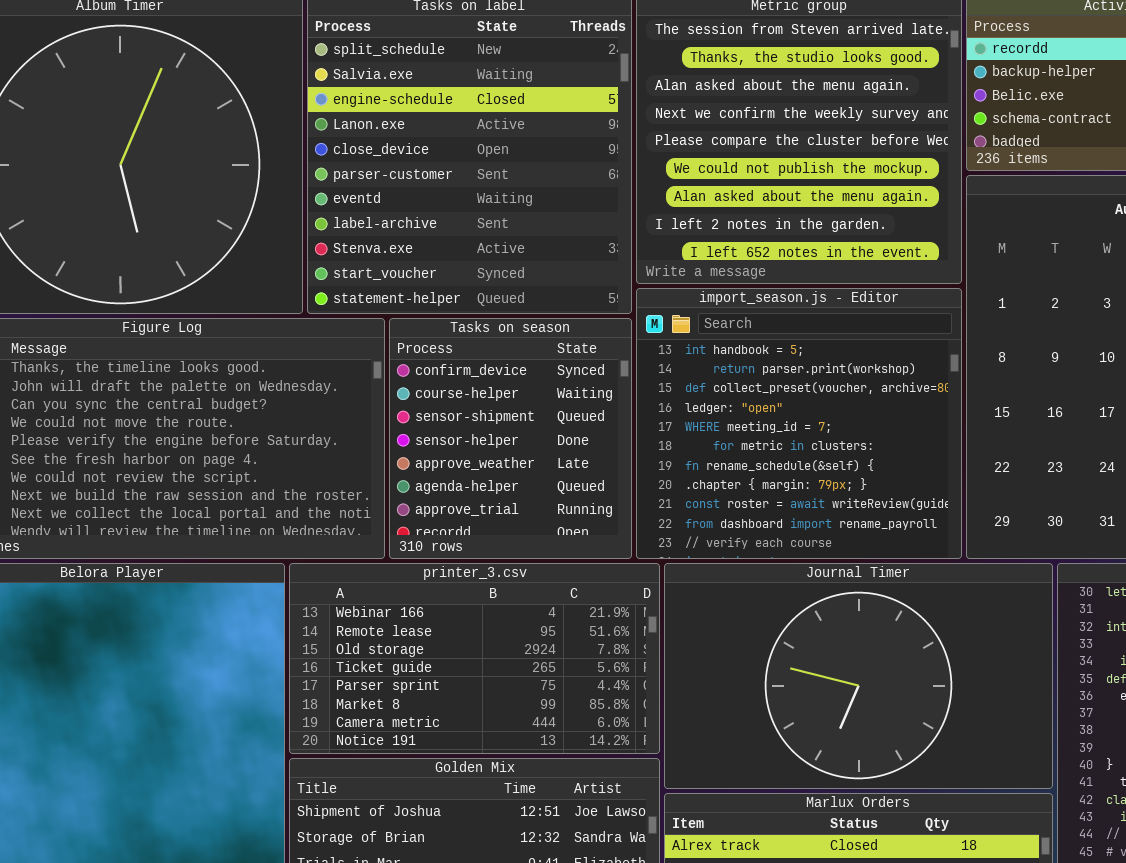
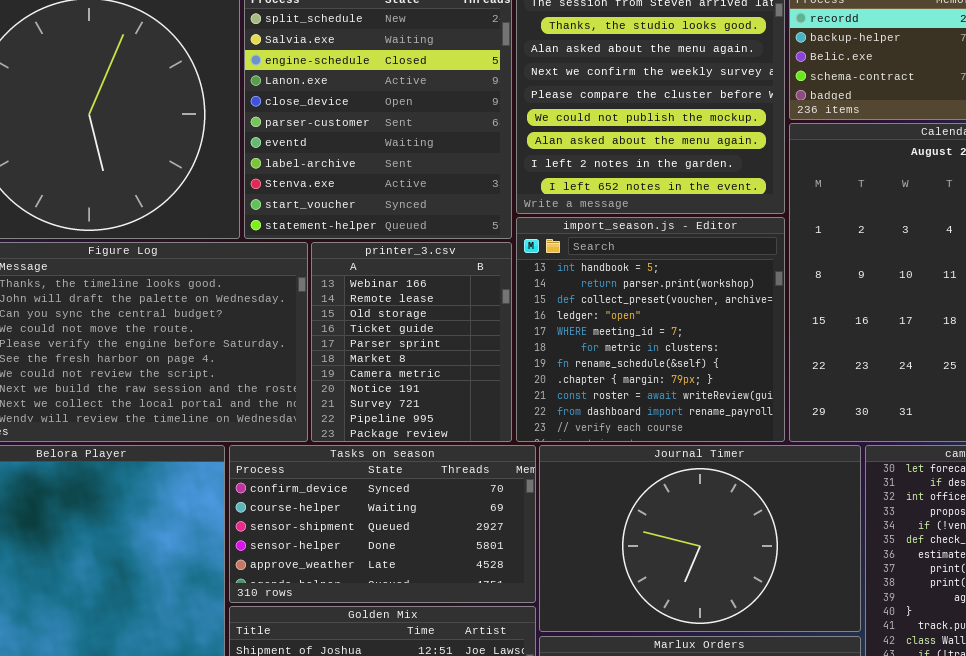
Tasks on season: [389,318,632,559] -> [229,445,536,603], moved, resized
printer_3.csv: [289,563,660,754] -> [311,242,512,442], moved, resized

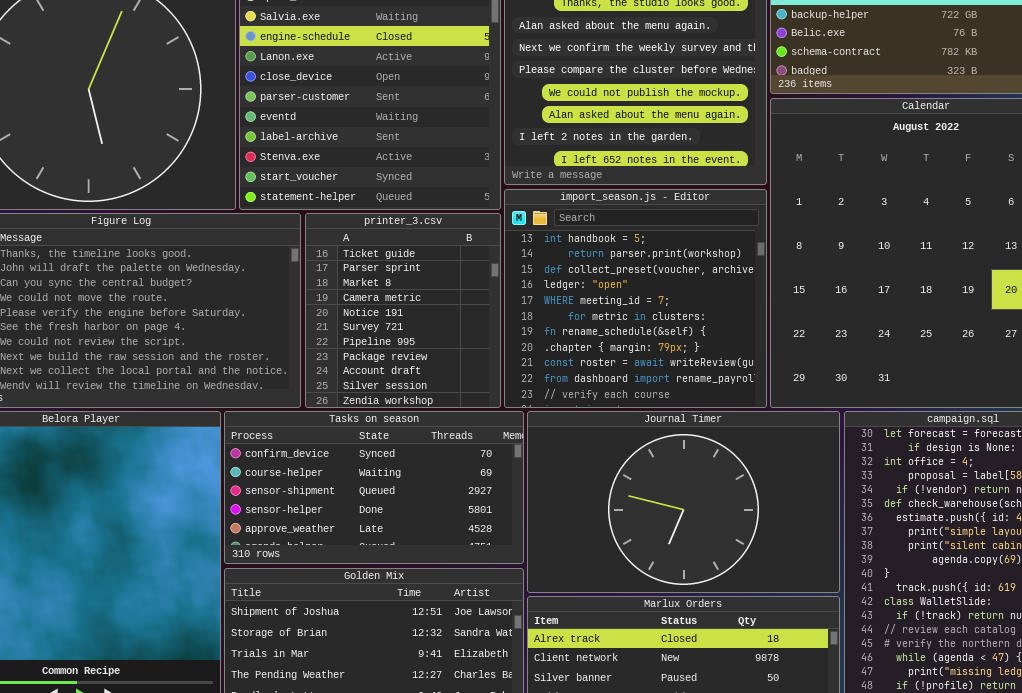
printer_3.csv: [311,242,512,442] -> [305,213,501,408], scrolled down 3 rows

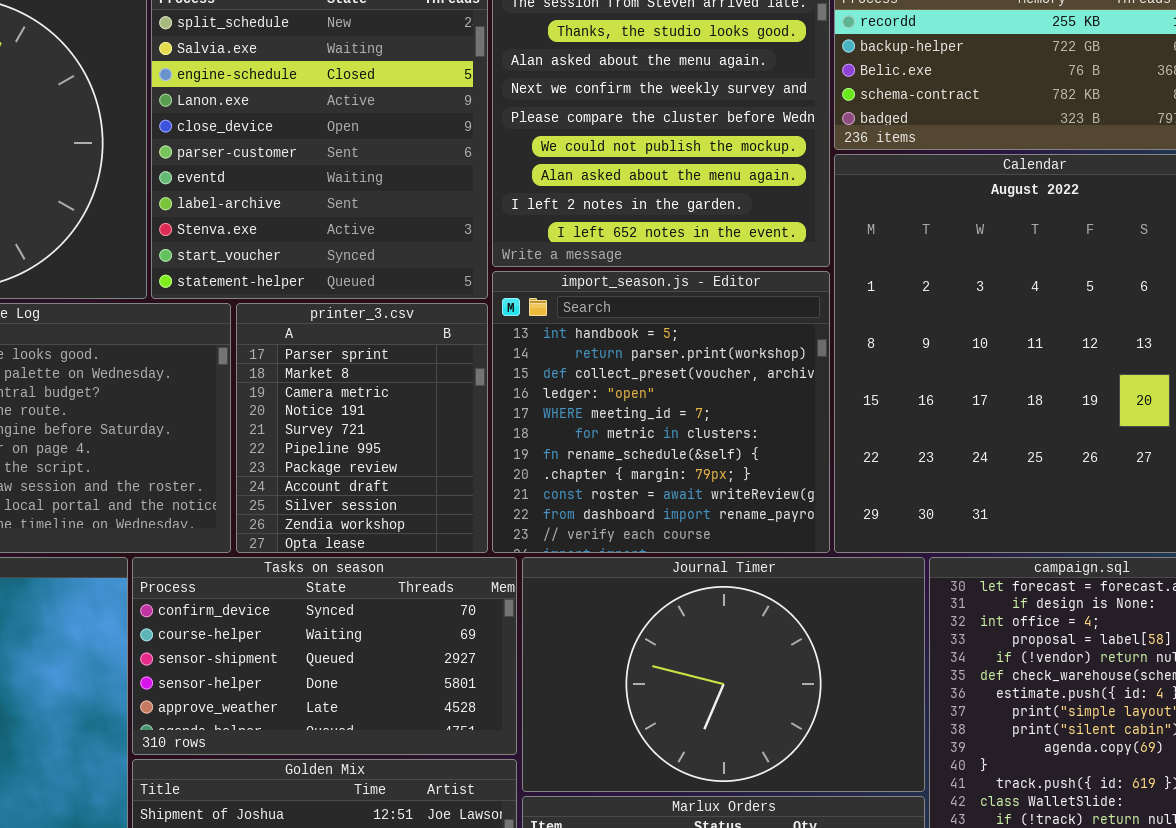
printer_3.csv: [305,213,501,408] -> [236,303,488,553], scrolled down 1 row

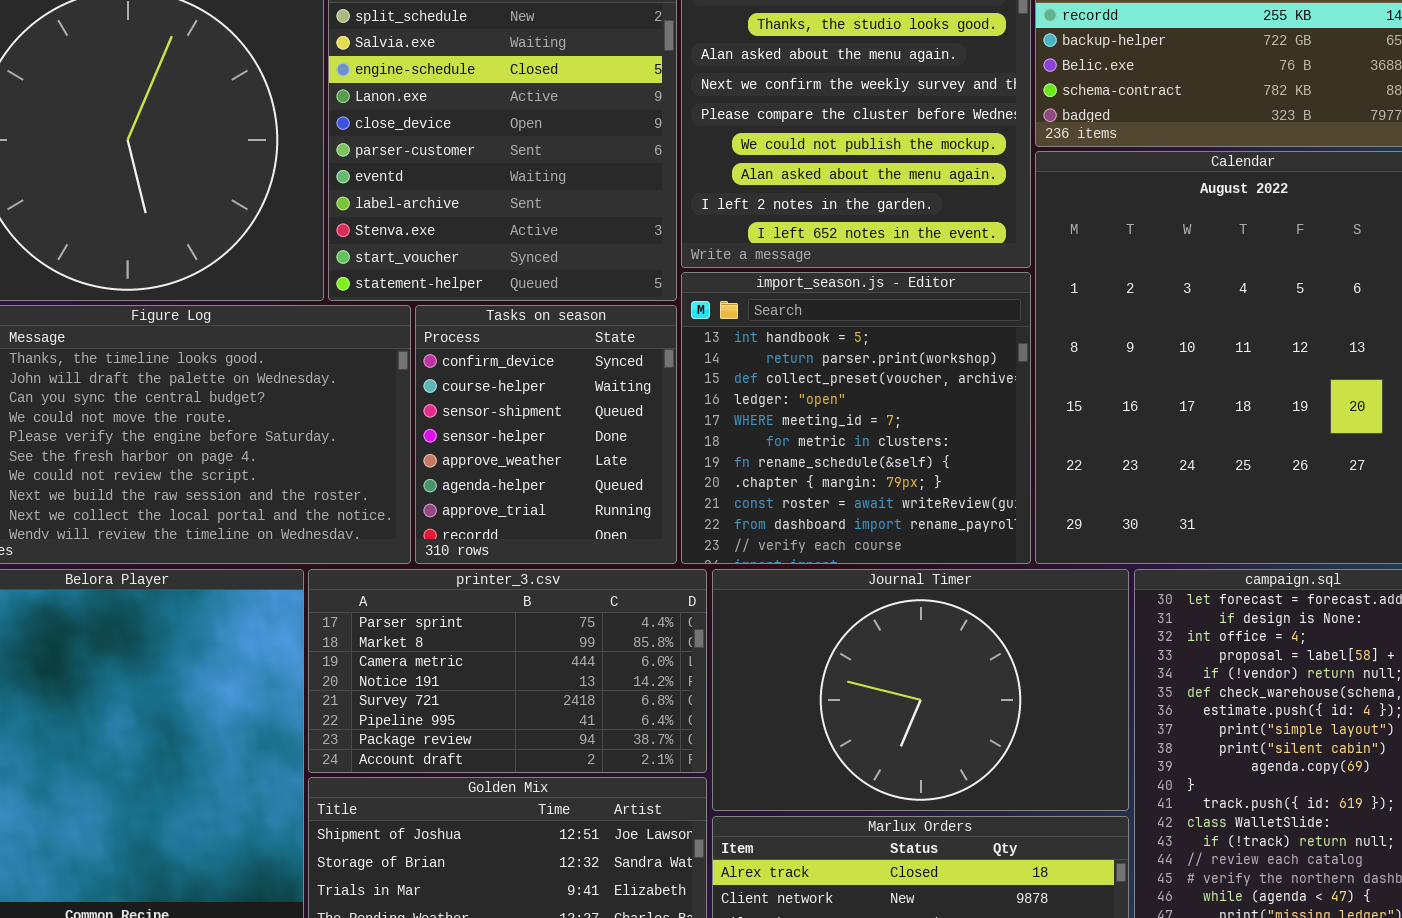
printer_3.csv: [236,303,488,553] -> [308,569,707,773], moved, resized
Tasks on season: [132,557,517,755] -> [415,305,677,564], moved, resized

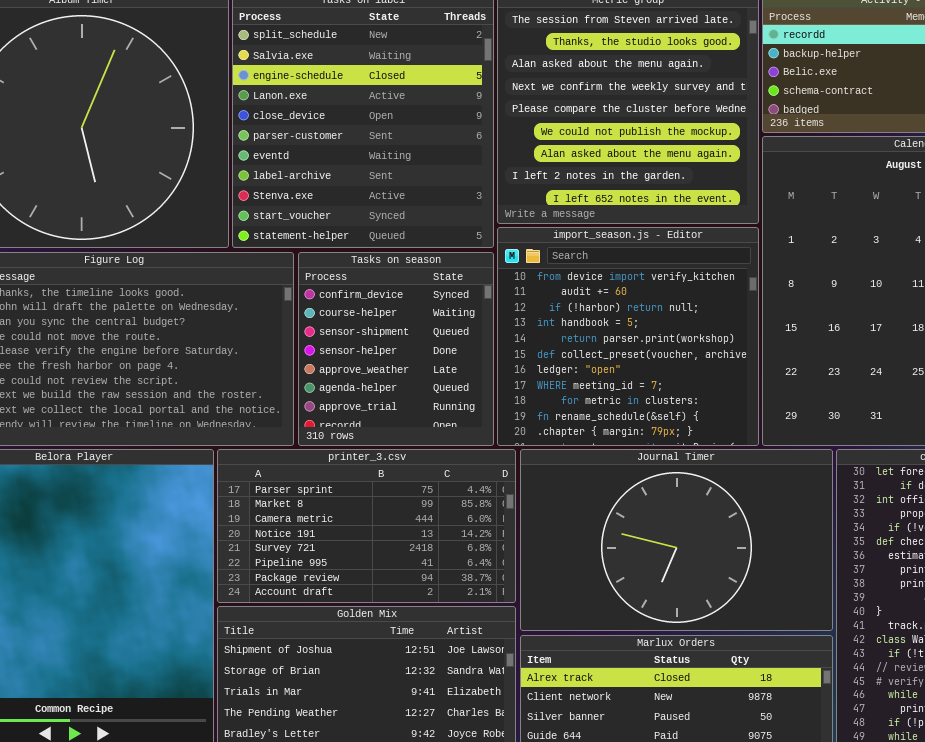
import_season.js - Editor: [681,272,1031,564] -> [497,227,759,446], scrolled up 3 rows

